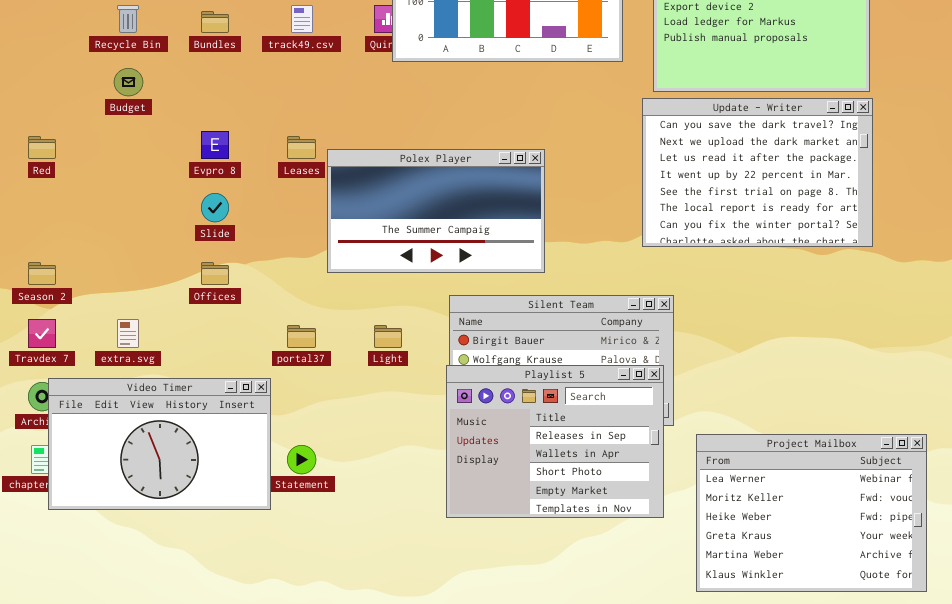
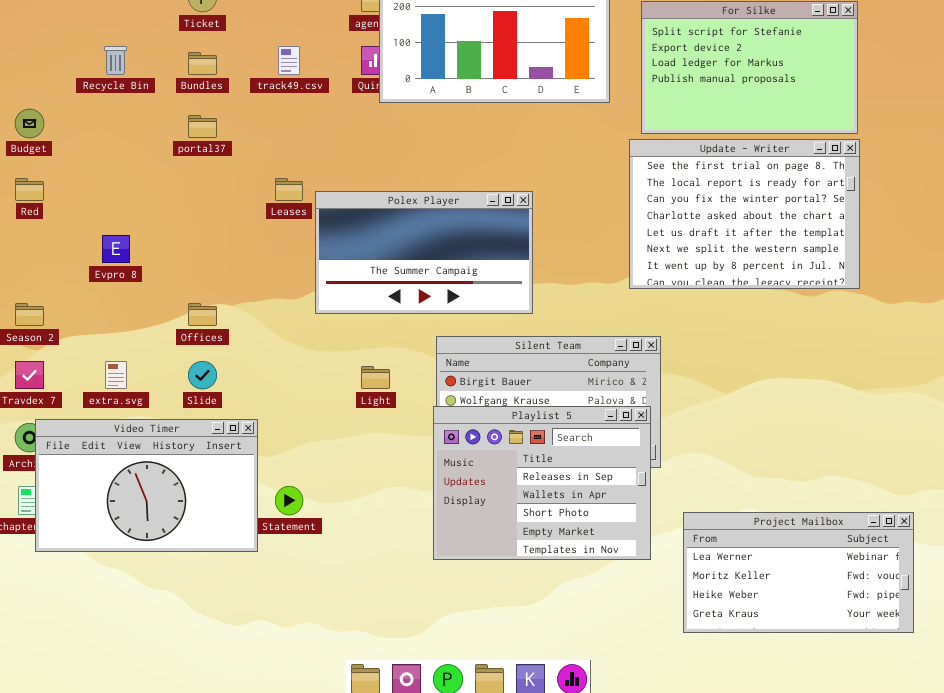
Budget: [114,68,143,96] -> [15,109,44,138], moved
Update - Writer: [642,98,873,247] -> [629,139,860,289], scrolled down 4 rows
Evpro 8: [201,131,229,159] -> [102,235,130,263], moved
Slide: [201,193,229,222] -> [188,361,217,389], moved
portal37: [287,325,316,348] -> [188,115,217,138], moved
Project Mailbox: [696,434,927,592] -> [683,512,914,633], resized

